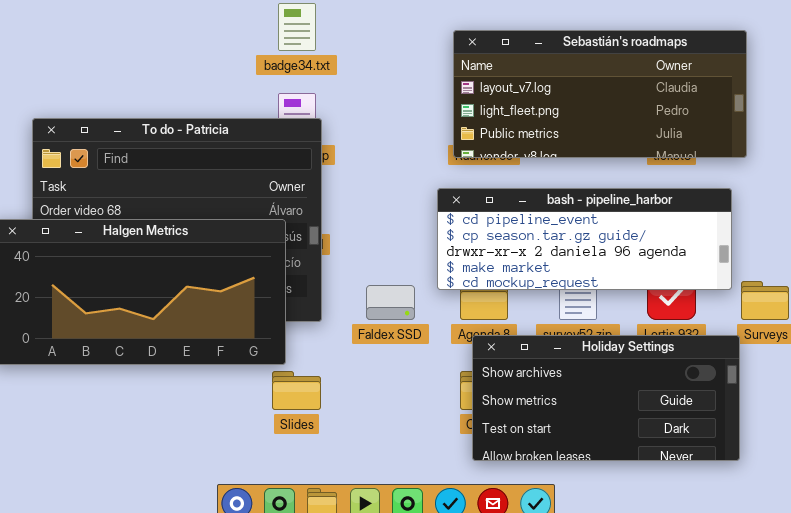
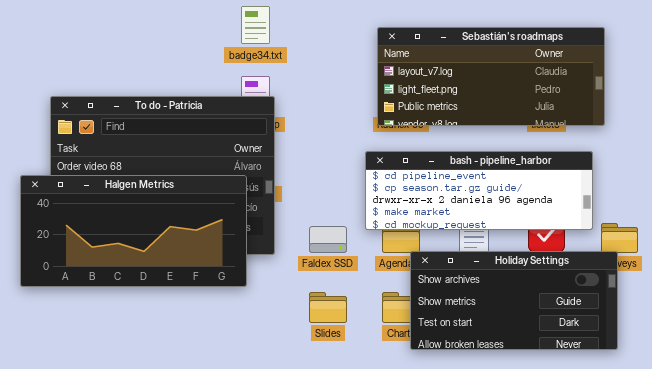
Holiday Settings: [472,335,740,461] -> [410,251,618,350], moved
Slides: [272,371,321,410] -> [309,292,347,323], moved

